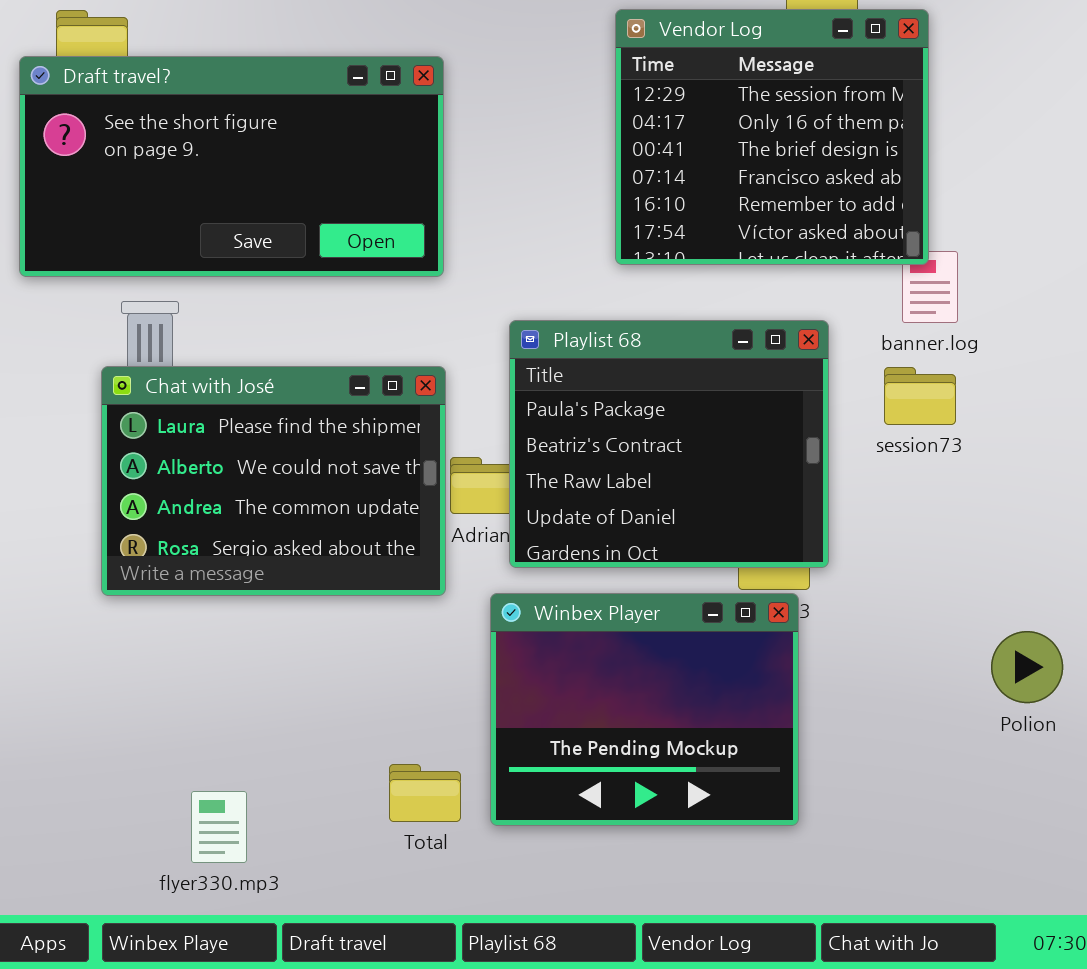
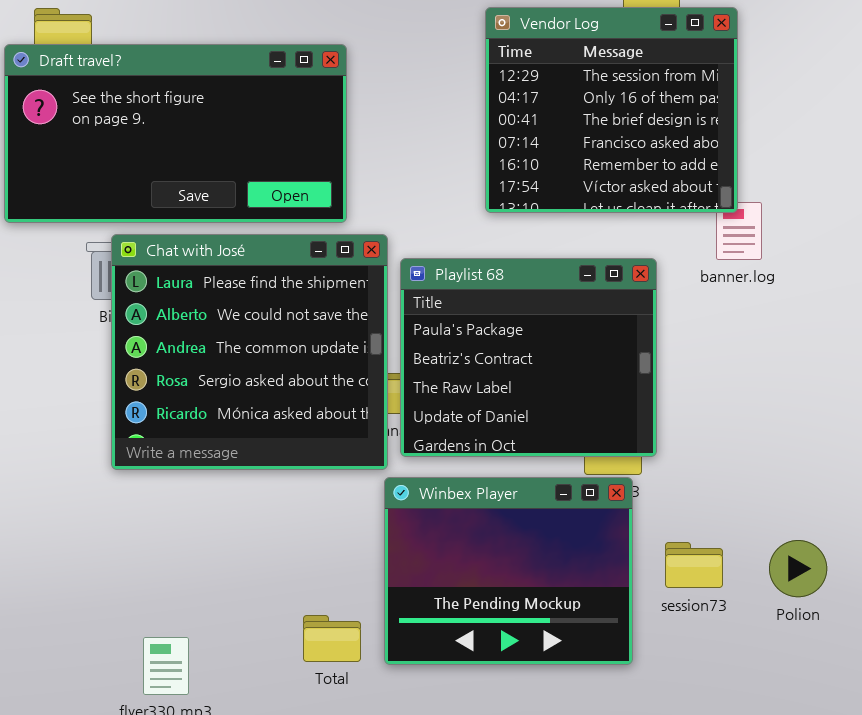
Chat with José: [101,366,446,596] -> [111,234,388,470], moved, resized
session73: [884,367,956,425] -> [665,542,723,588], moved
Polion: [991,631,1063,703] -> [769,540,827,597], moved

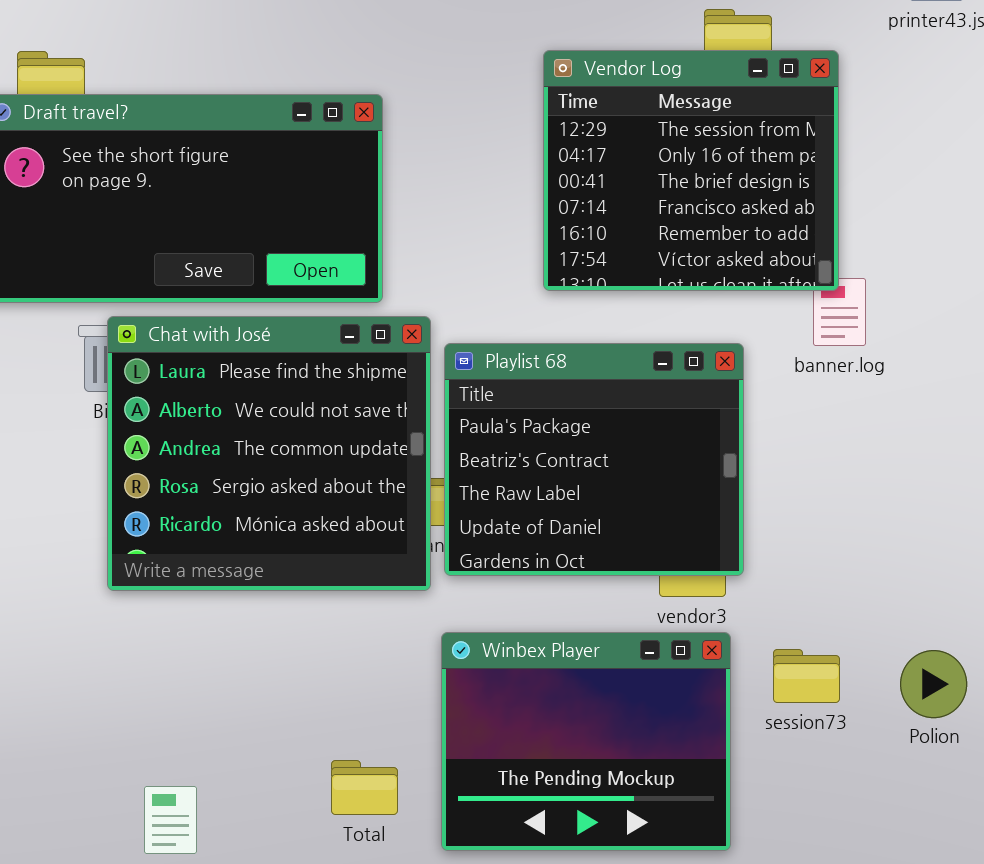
Winbex Player: [384,477,633,665] -> [441,632,731,851], moved
Polion: [769,540,827,597] -> [900,650,967,718], moved
session73: [665,542,723,588] -> [773,649,840,703], moved

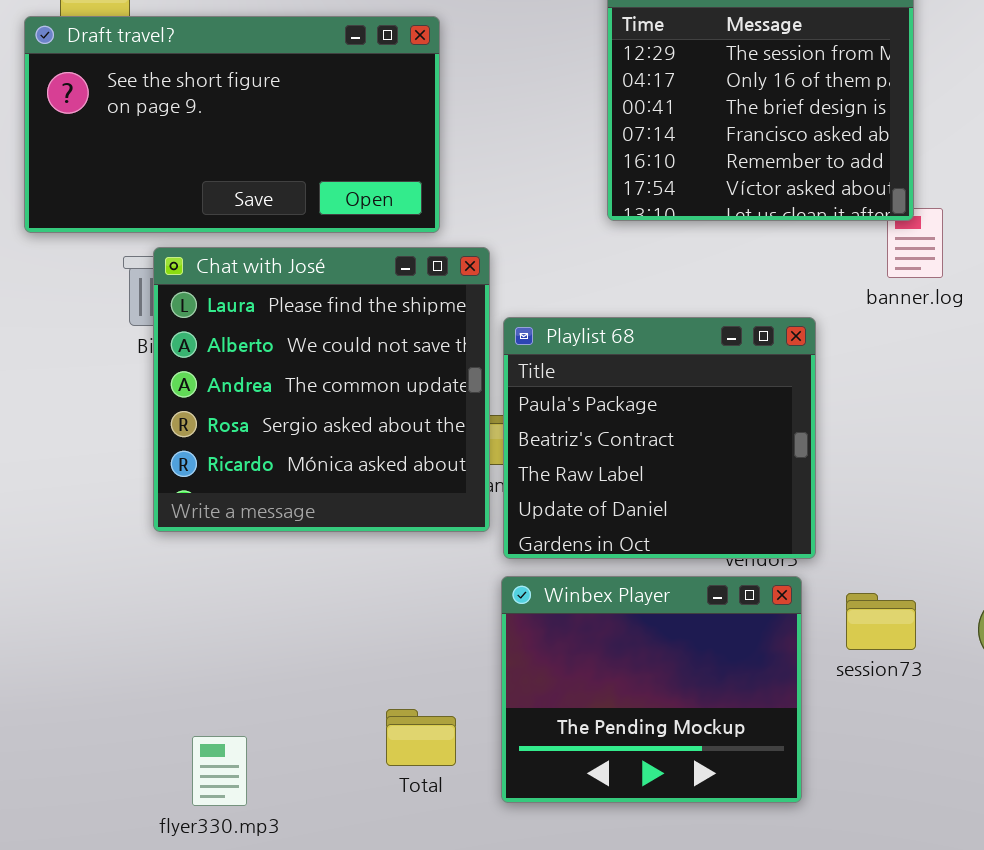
Playlist 68: [444,343,744,576] -> [503,317,816,559], moved

